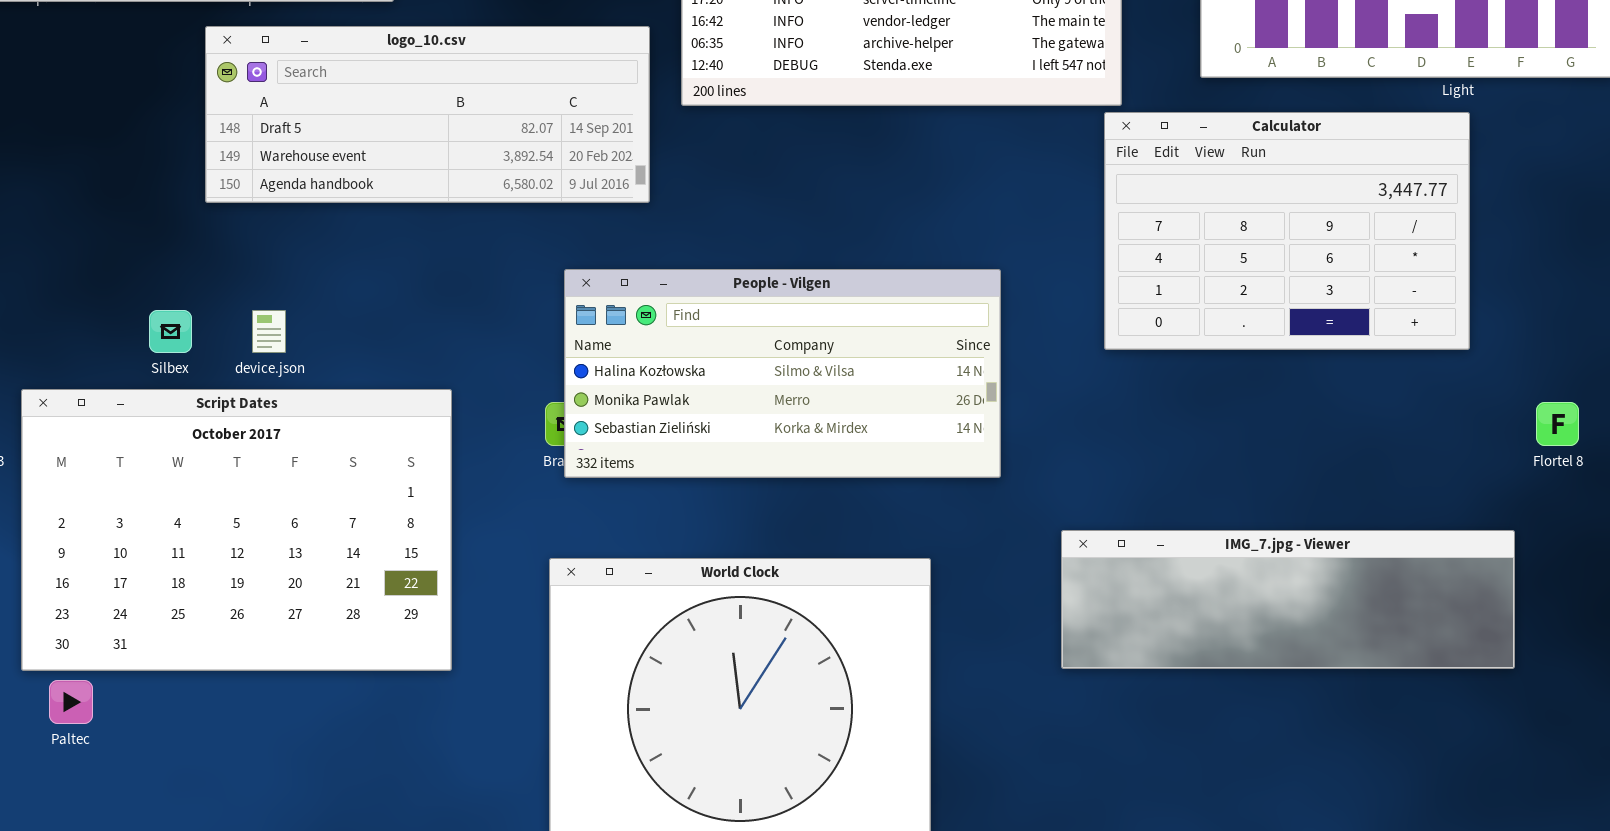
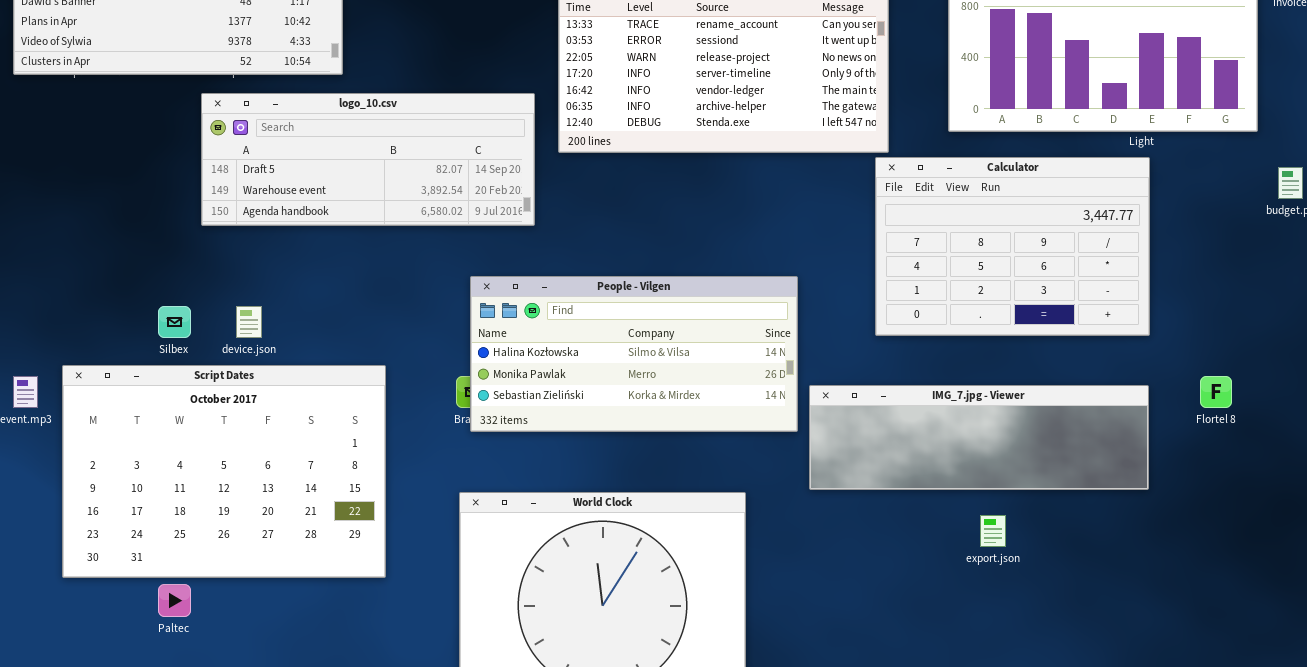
IMG_7.jpg - Viewer: [1061,530,1515,669] -> [809,385,1149,490], moved
Paltec: [49,680,93,724] -> [158,584,191,617], moved

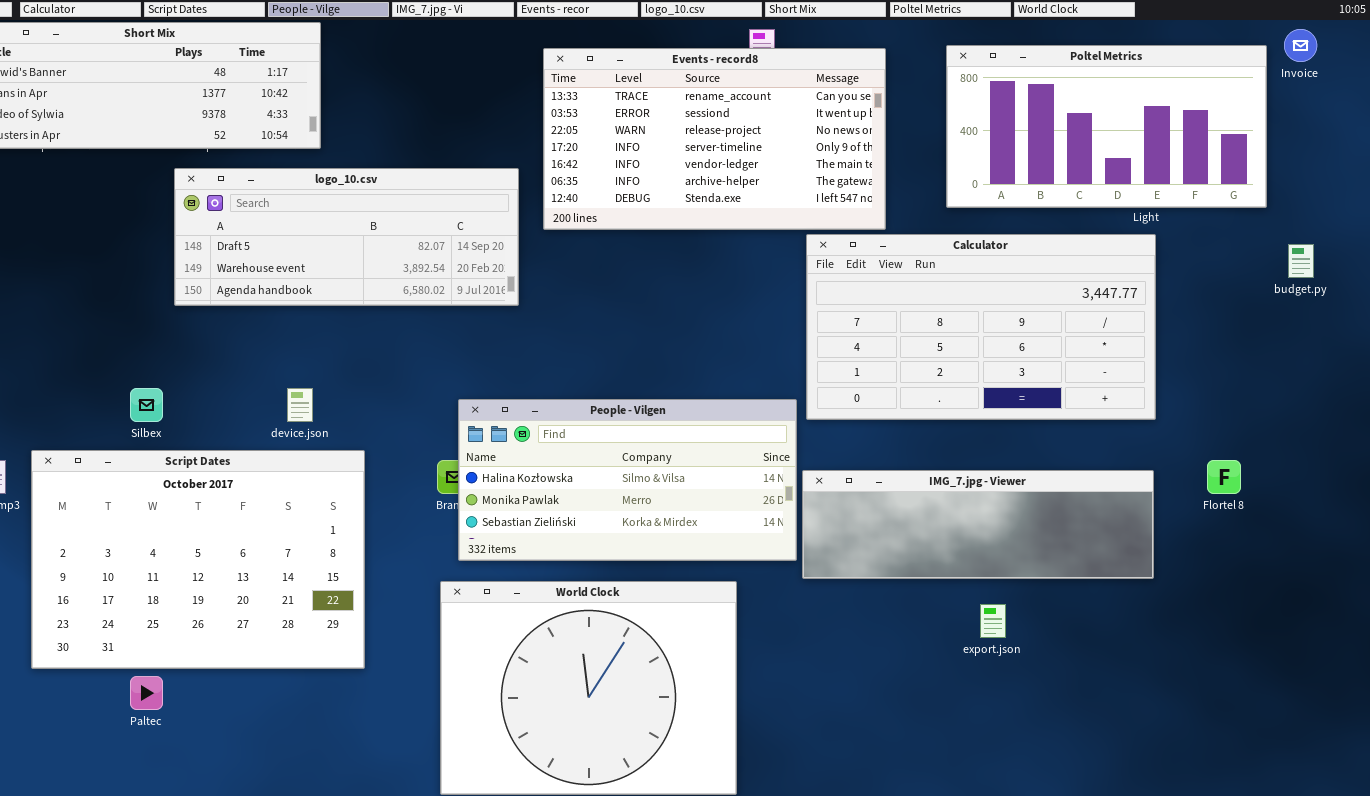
Calculator: [875,157,1150,336] -> [806,234,1156,420], resized
People - Vilgen: [470,276,798,432] -> [458,399,797,561], moved
device.json: [236,306,262,338] -> [287,388,313,422], moved

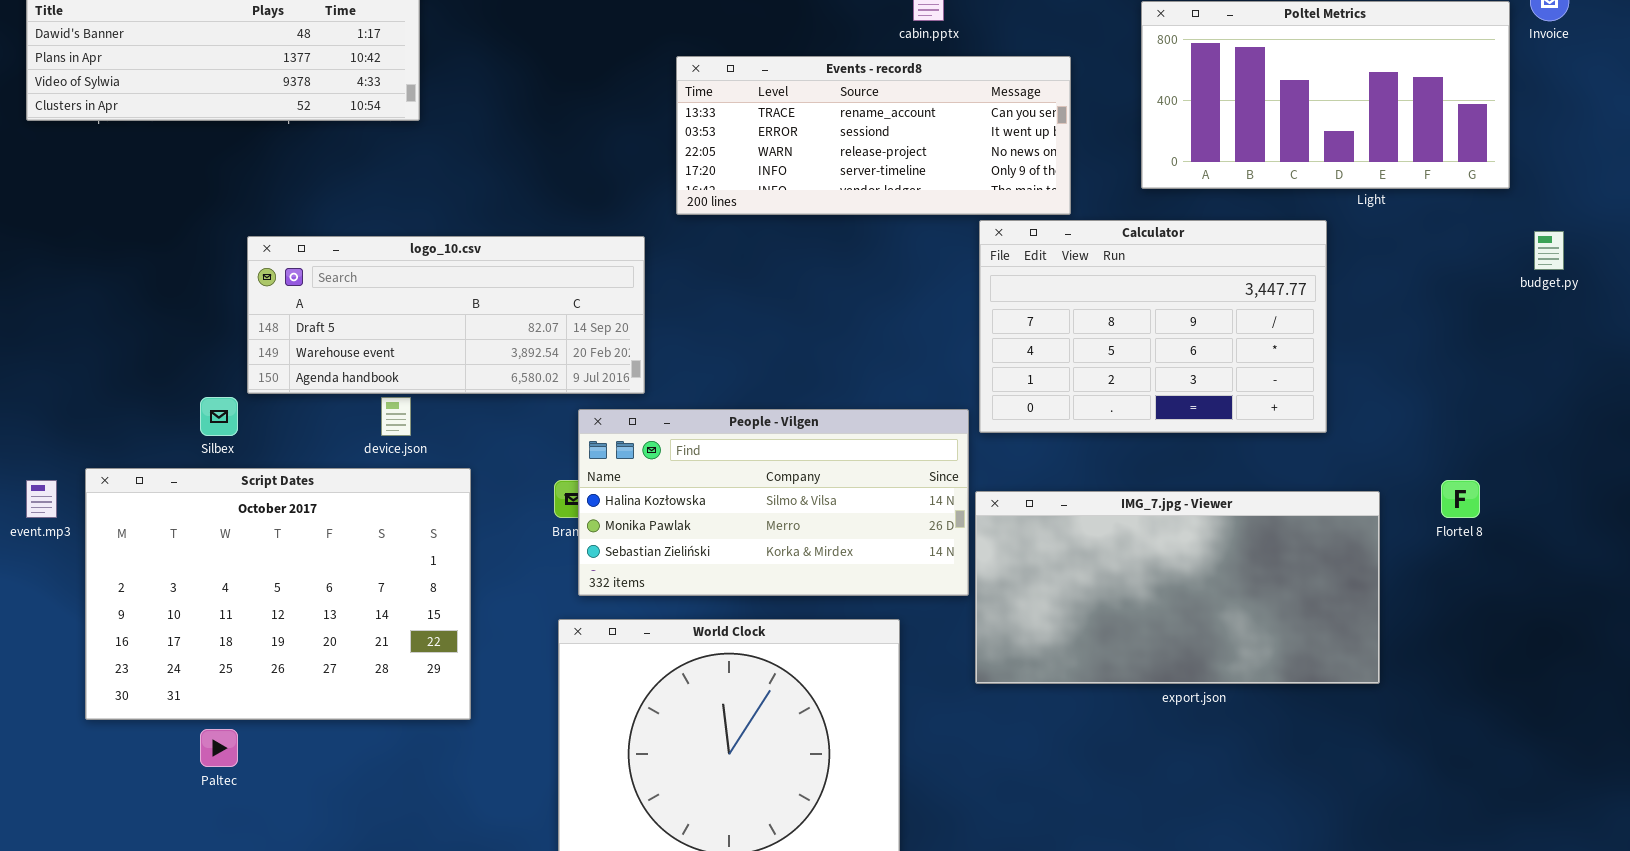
Events - record8: [543,48,886,230] -> [676,56,1071,215], resized
logo_10.csv: [174,168,519,306] -> [247,236,645,394], moved
Calculator: [806,234,1156,420] -> [979,220,1327,433], resized
IMG_7.jpg - Viewer: [802,470,1154,579] -> [975,491,1380,684], resized

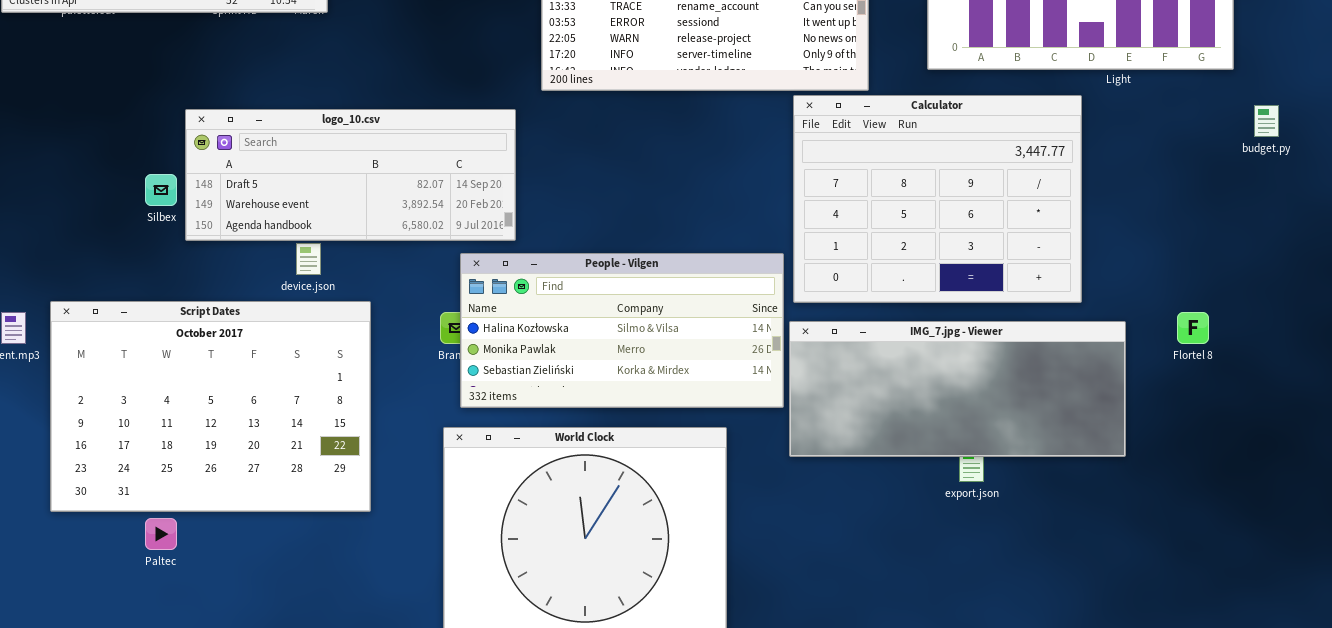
Calculator: [979,220,1327,433] -> [793,95,1082,303], resized
Silbex: [200,397,238,436] -> [145,174,177,206], moved
IMG_7.jpg - Viewer: [975,491,1380,684] -> [789,321,1126,457], resized

